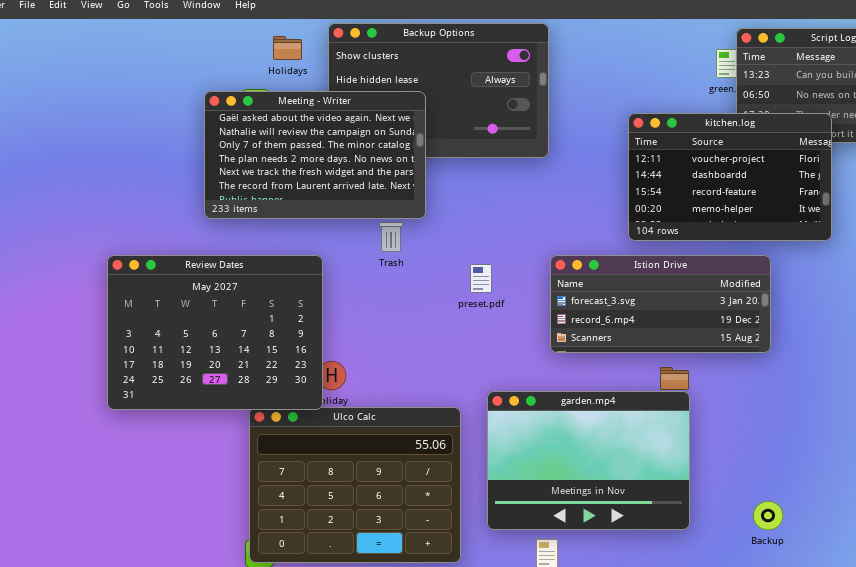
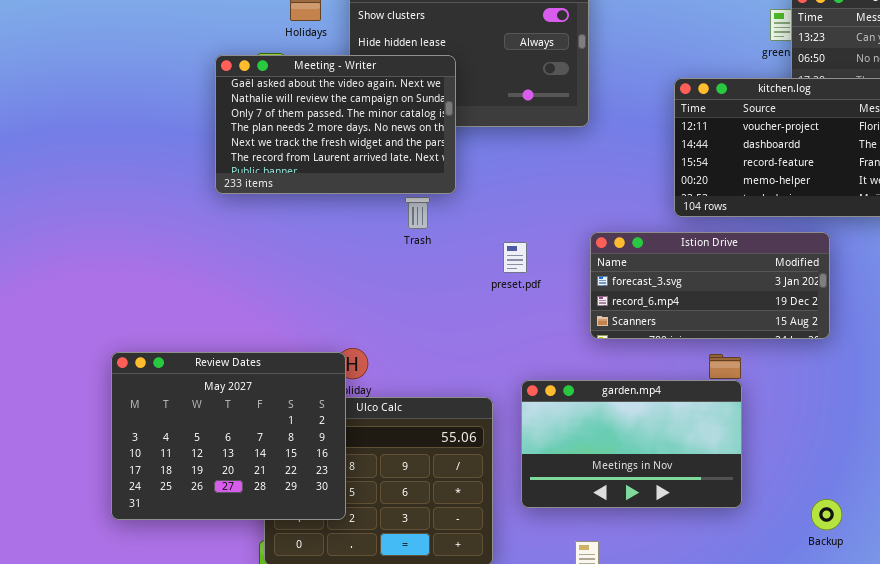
Review Dates: [107,255,323,410] -> [111,352,346,520], moved
garden.mp4: [487,391,690,530] -> [521,380,742,508], resized

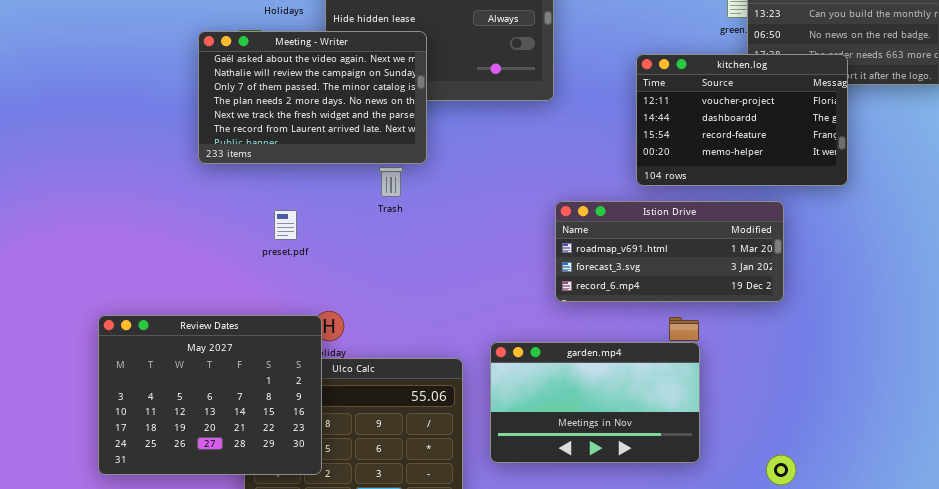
Istion Drive: [590,232,830,339] -> [555,201,784,302], scrolled up 1 row
preset.pdf: [503,242,527,273] -> [274,210,297,240], moved

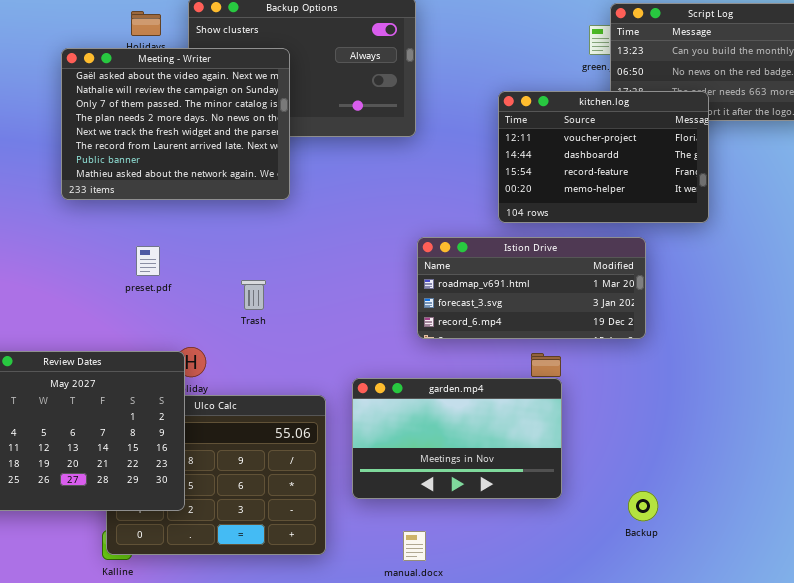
Meeting - Writer: [198,31,427,164] -> [61,48,290,200], resized
Trash: [379,167,403,197] -> [241,280,266,310], moved

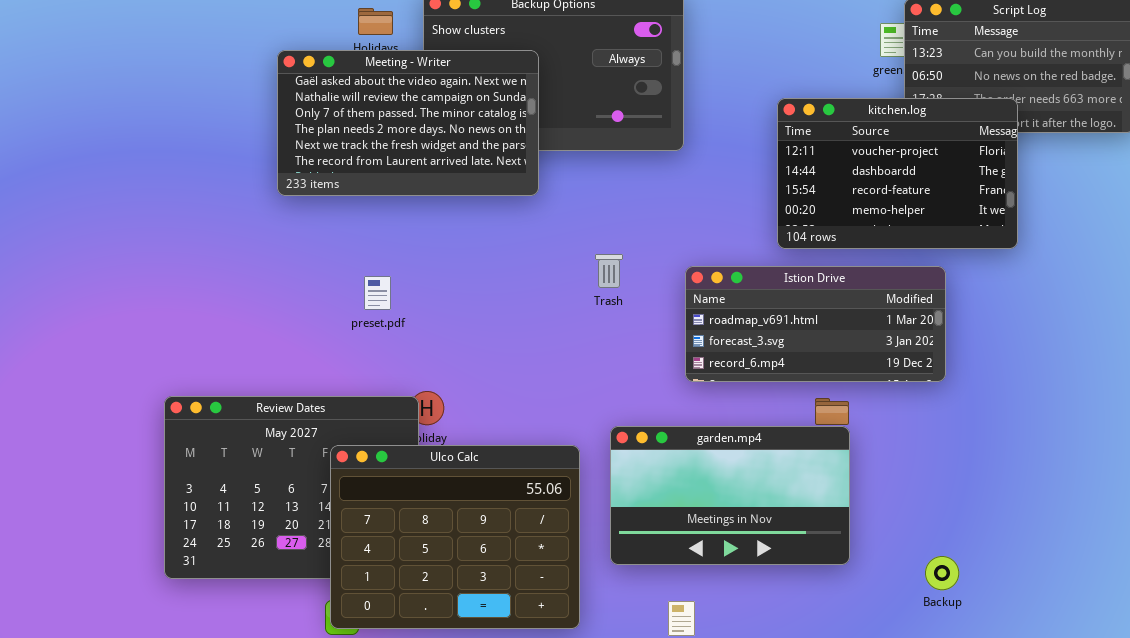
Meeting - Writer: [61,48,290,200] -> [277,50,539,196], resized
Trash: [241,280,266,310] -> [595,254,623,288], moved
Ulco Calc: [106,395,326,555] -> [330,445,580,629], raised

